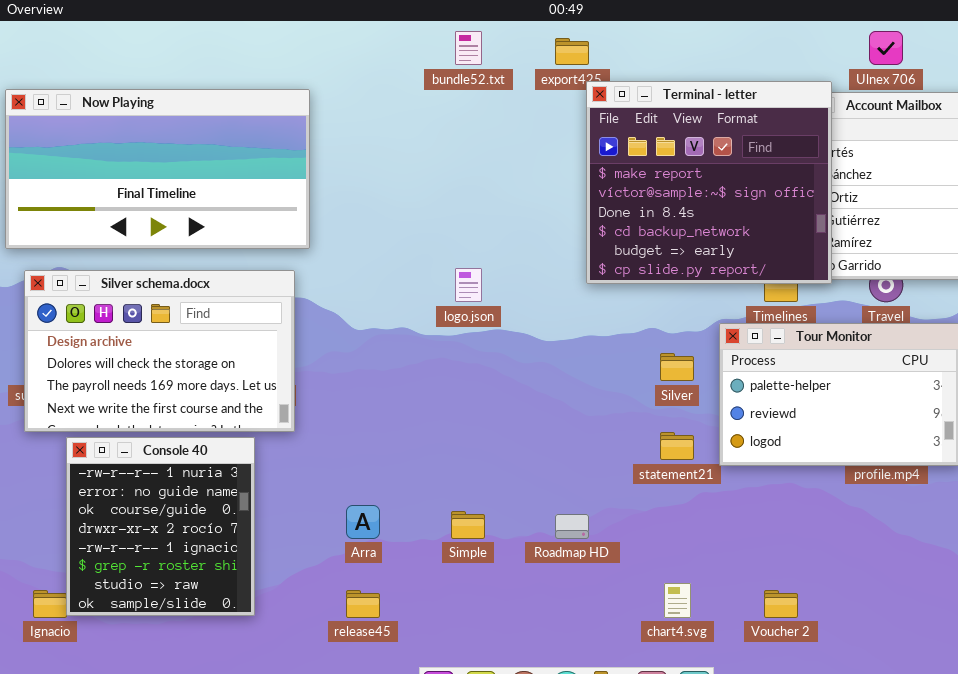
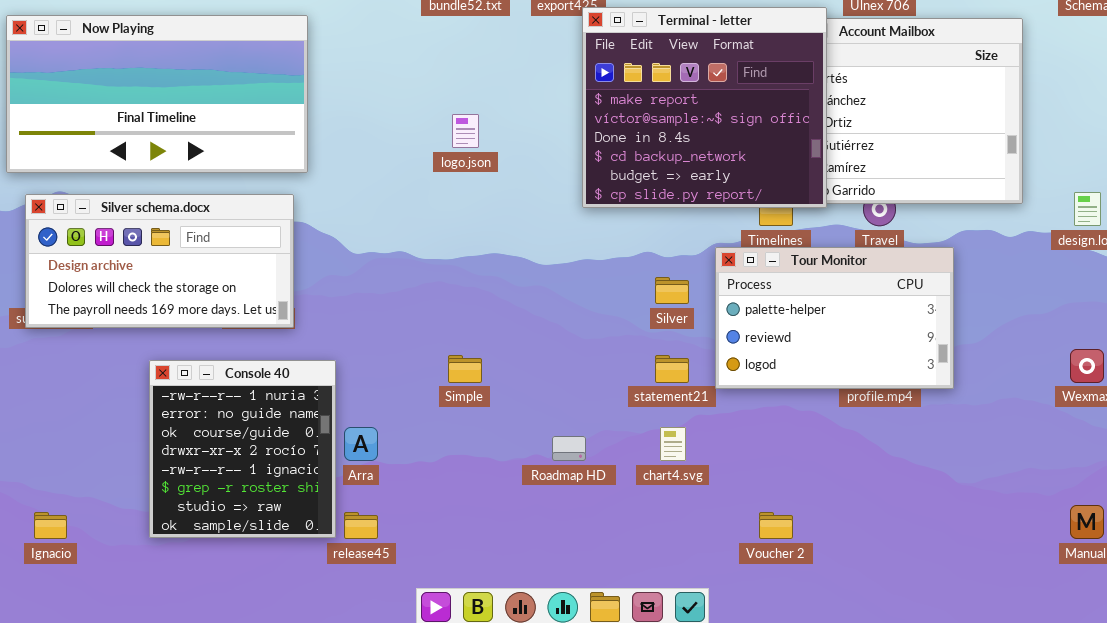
logo.json: [455,268,482,302] -> [452,114,479,148], moved
Silver schema.docx: [24,270,295,432] -> [25,194,294,328], resized
Console 40: [66,437,255,616] -> [149,360,336,538], moved
Simple: [451,511,485,539] -> [448,355,482,383], moved
chart4.svg: [664,583,691,618] -> [660,427,686,461], moved

